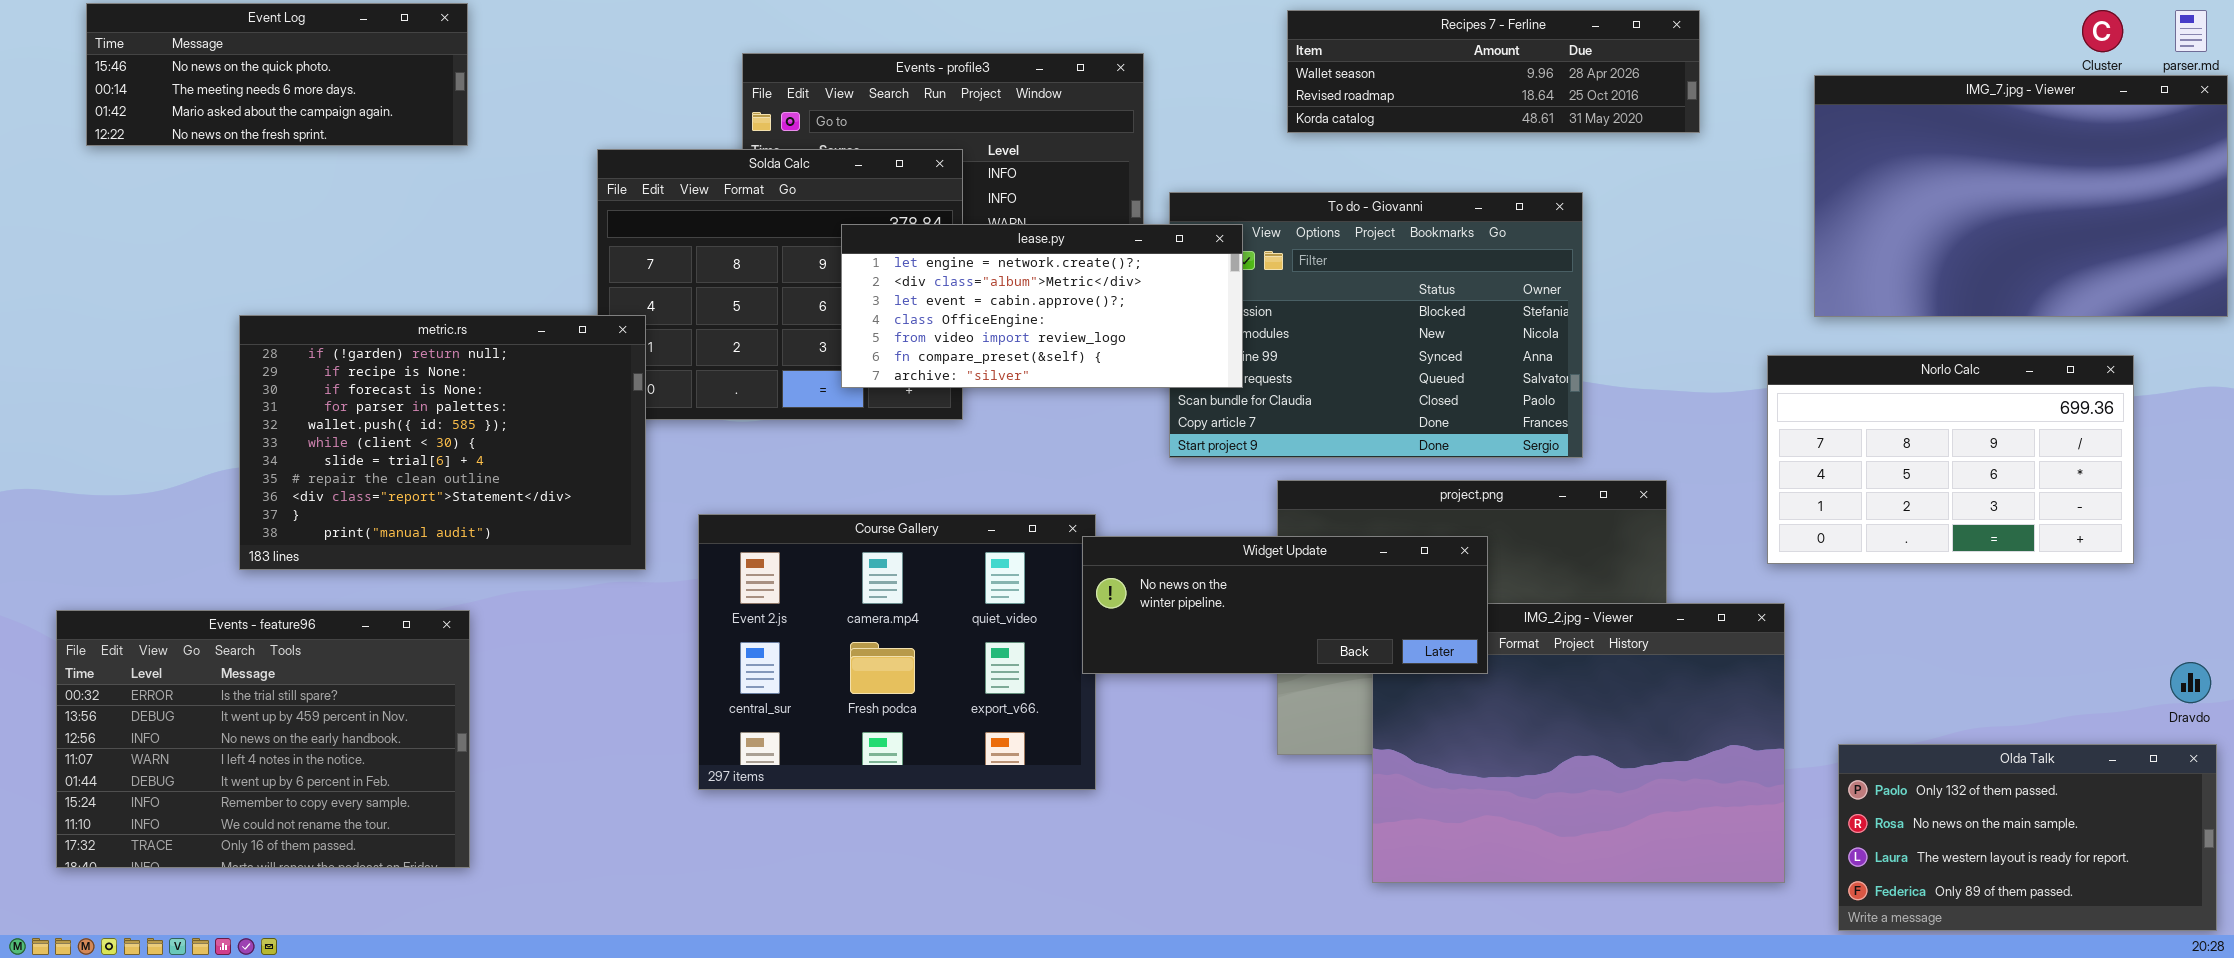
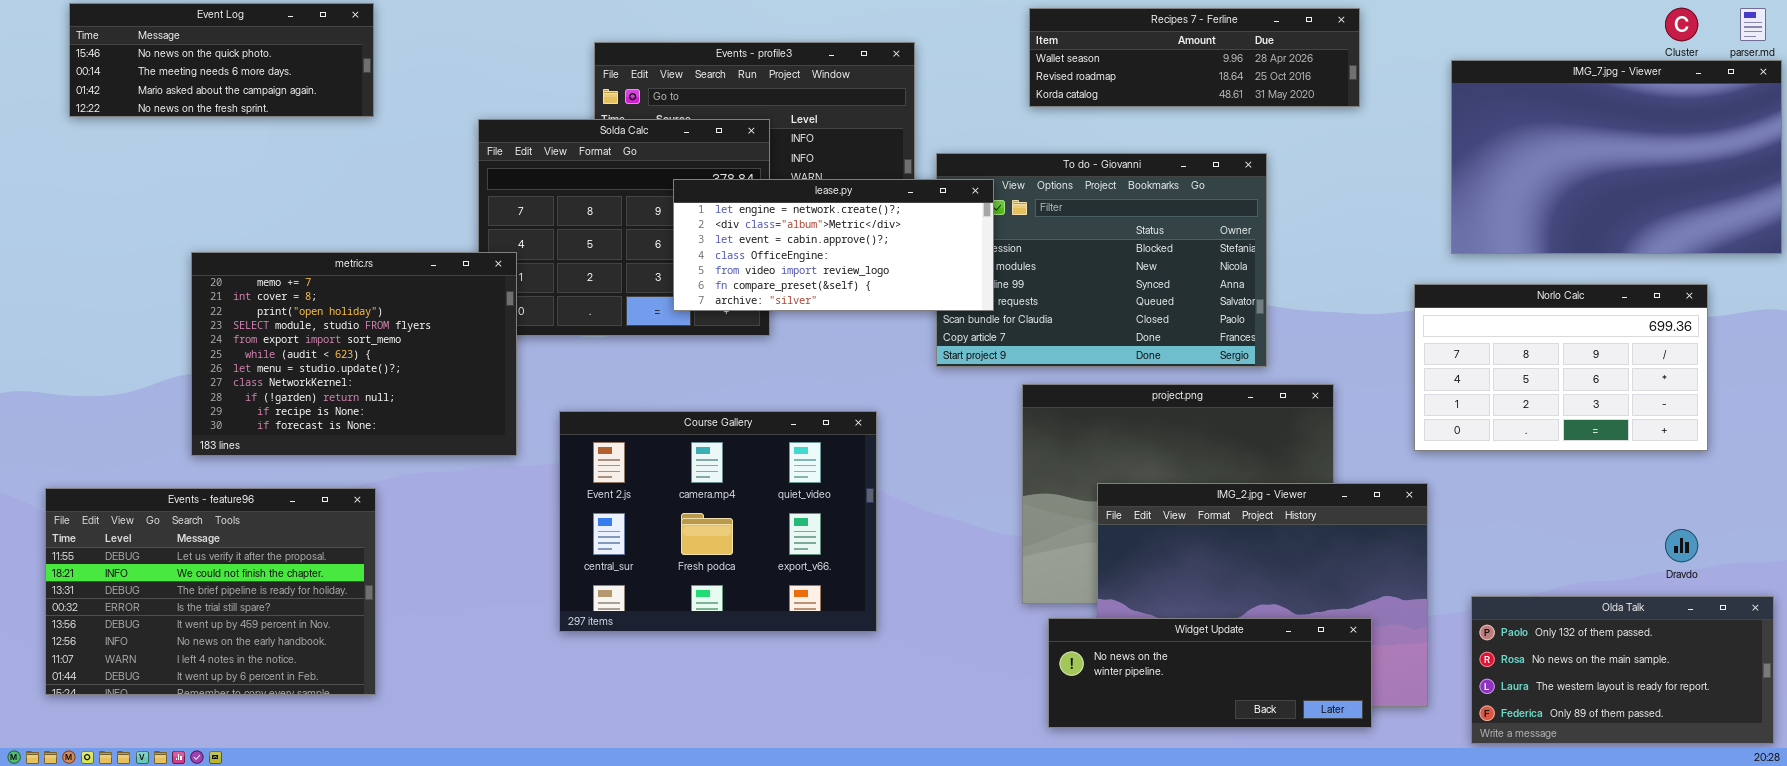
metric.rs: [239,315,646,570] -> [191,252,517,456], scrolled up 8 rows
Widget Update: [1082,536,1488,674] -> [1048,618,1372,728], moved
Events - feature96: [56,610,470,868] -> [45,488,376,695], scrolled up 3 rows
Dravdo: [2170,662,2211,703] -> [1665,529,1698,562], moved

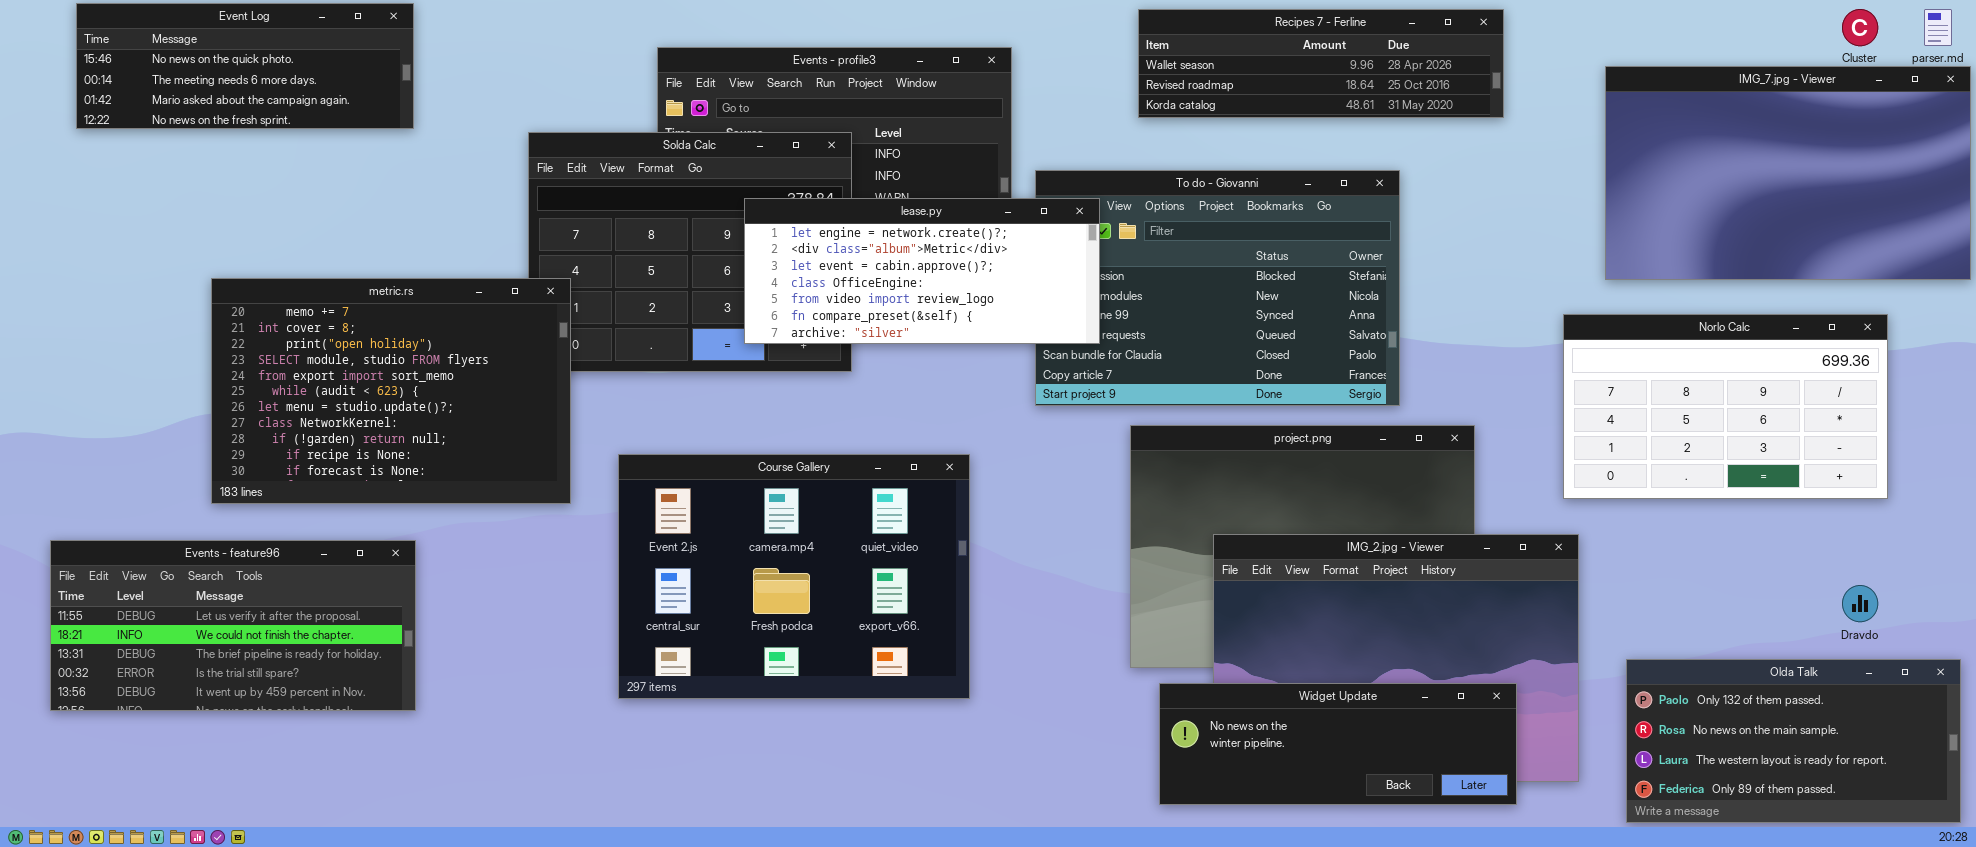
Events - feature96: [45,488,376,695] -> [50,540,416,711], resized

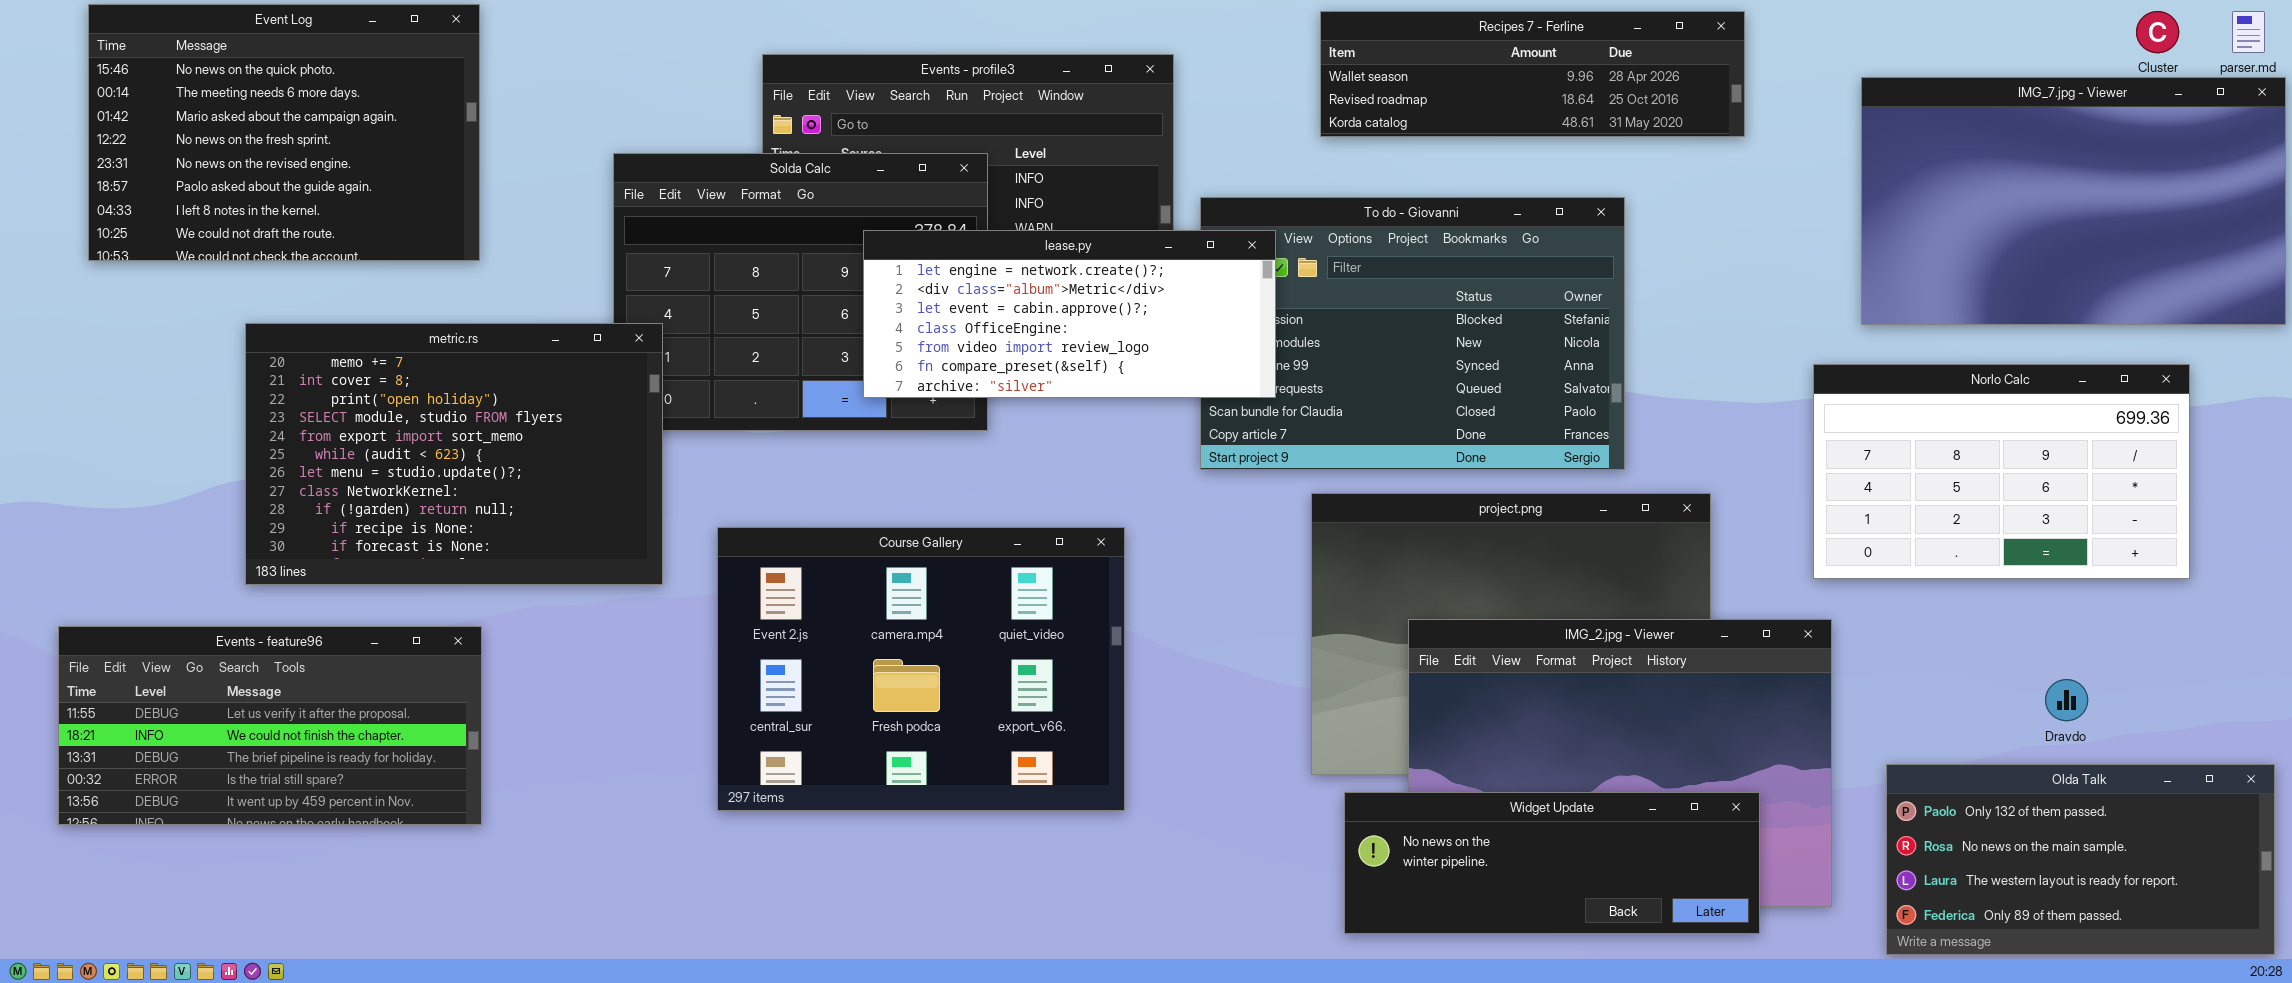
Event Log: [76,3,414,129] -> [88,4,480,261], resized
Dravdo: [1842,585,1878,622] -> [2045,679,2088,721], moved

